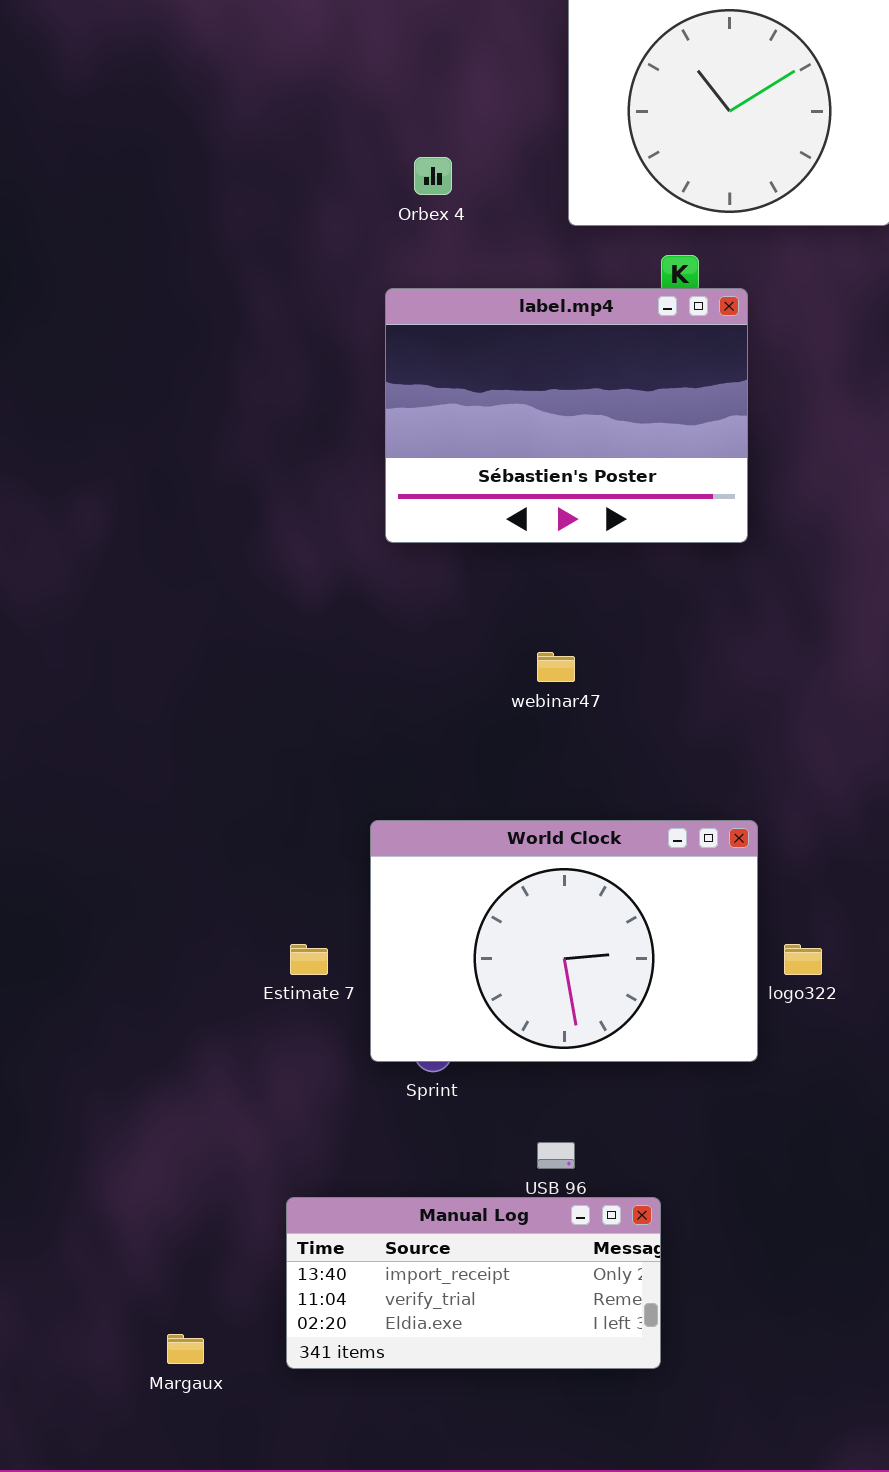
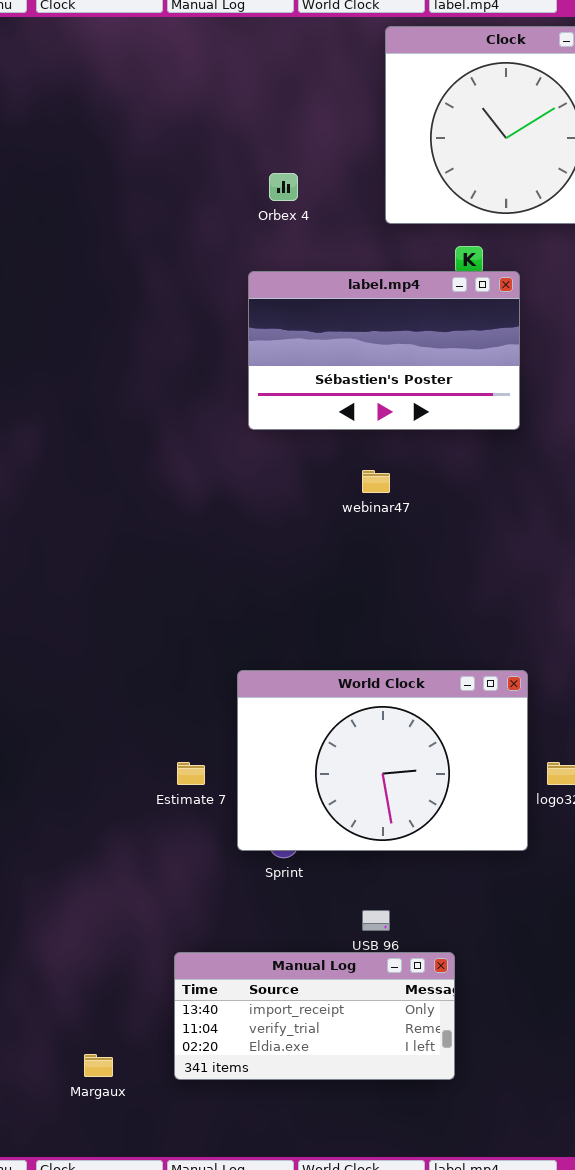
label.mp4: [385,288,748,543] -> [248,271,520,430], resized
webinar47: [537,652,575,682] -> [362,470,390,493], moved

